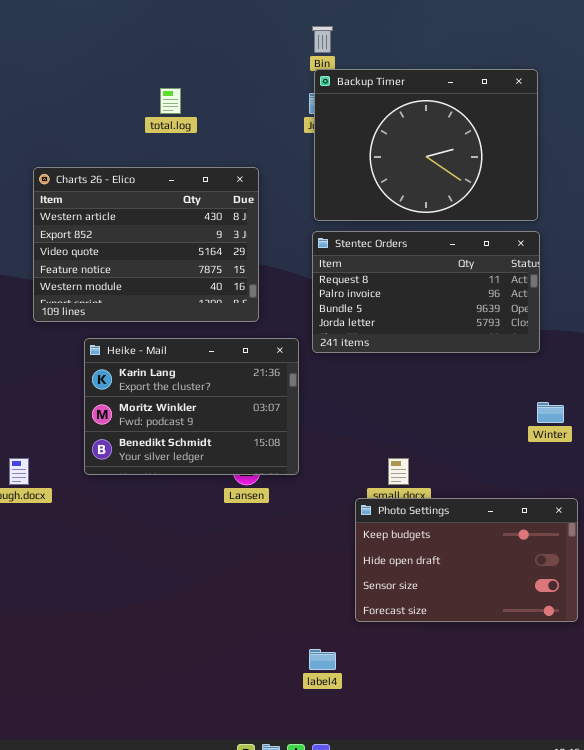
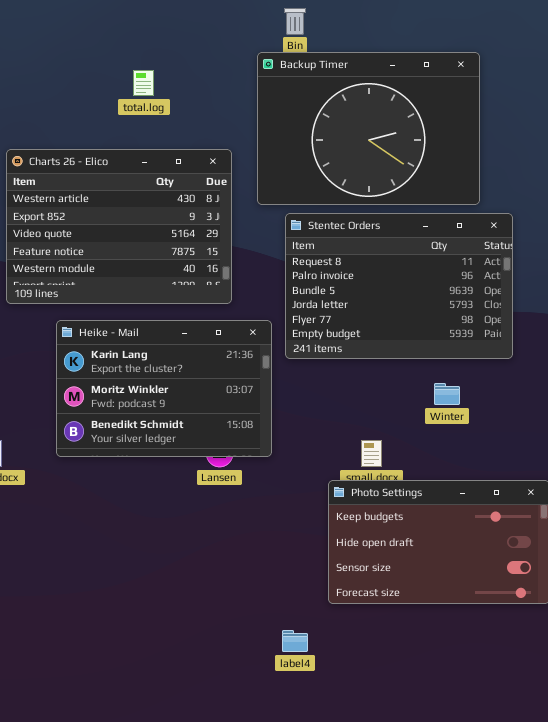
Backup Timer: [314,69,538,221] -> [257,52,480,205], moved
Stentec Orders: [312,231,540,353] -> [285,213,513,359], resized
Winter: [537,402,564,423] -> [434,383,460,405], moved

